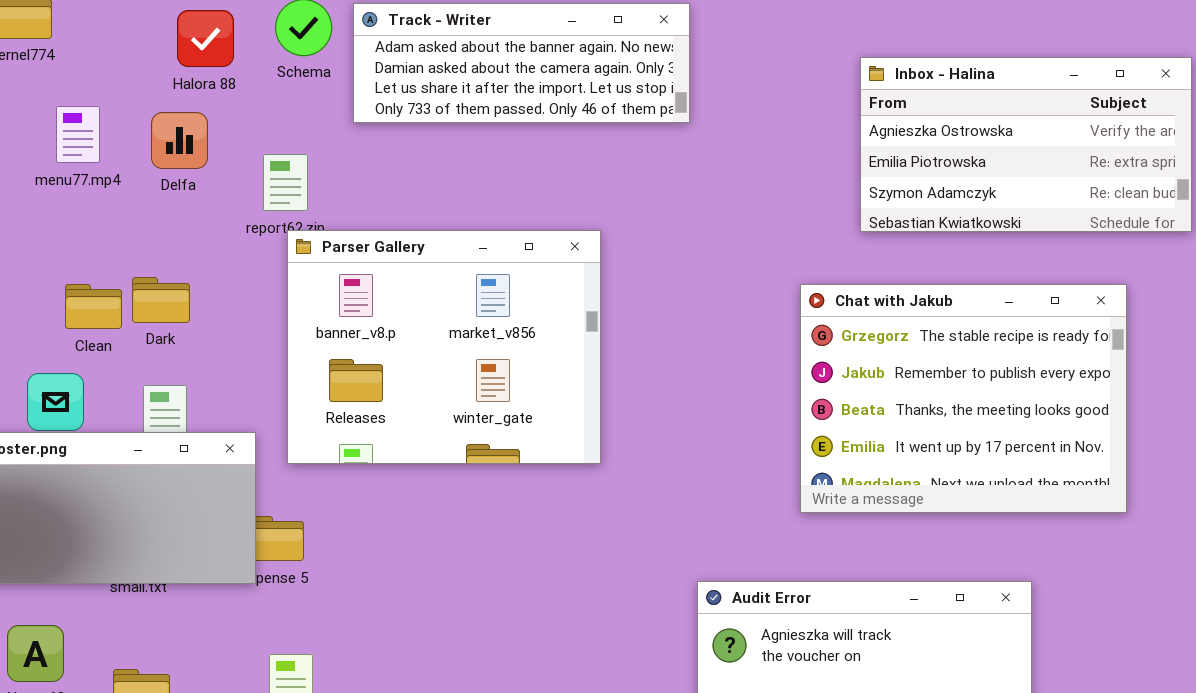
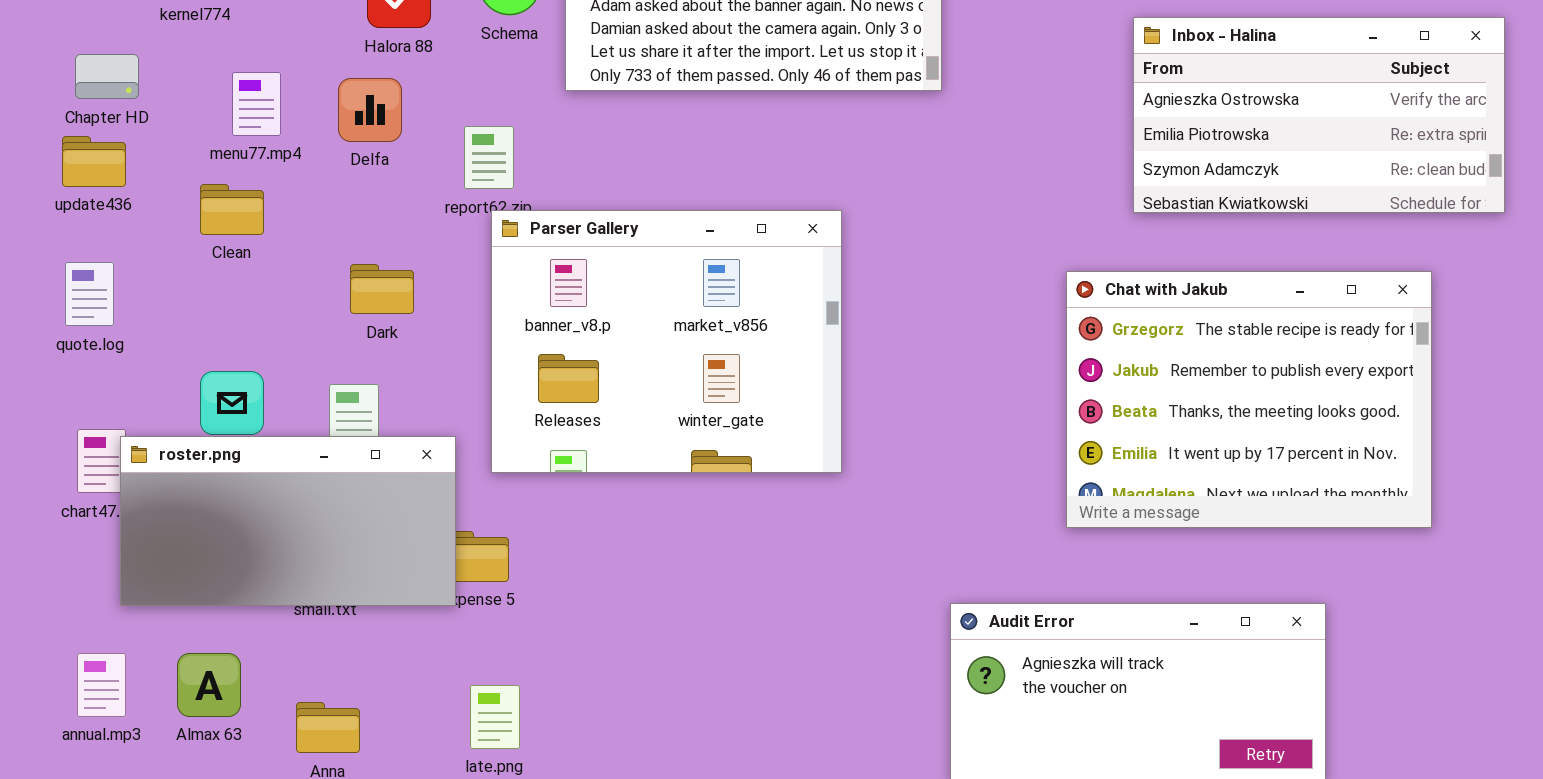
Dark: [132,277,190,323] -> [350,264,414,314], moved
Clean: [65,284,122,329] -> [200,184,264,235], moved

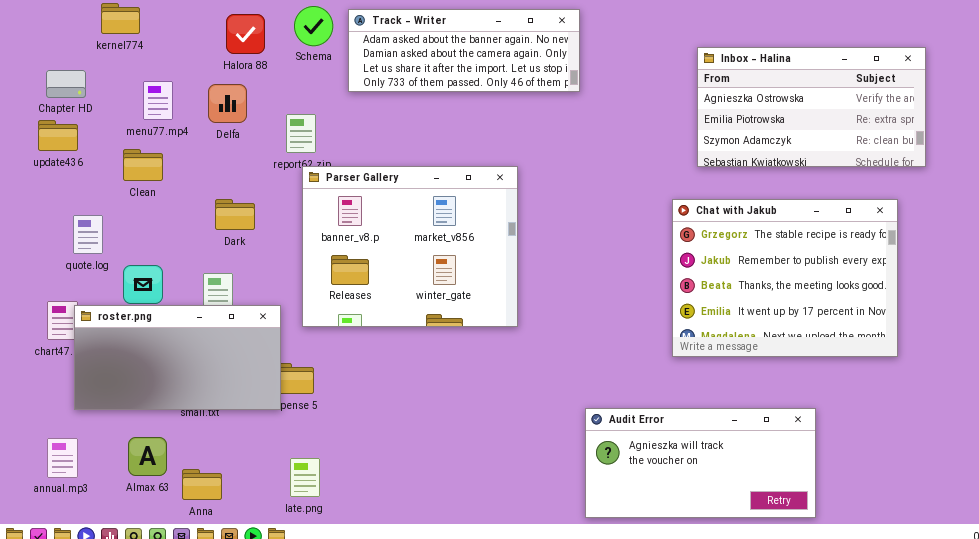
quote.log: [65,262,114,326] -> [73,215,103,254], moved
Chat with Jakub: [1066,271,1432,528] -> [672,199,898,357], moved
Almax 63: [177,653,241,717] -> [128,437,167,476], moved

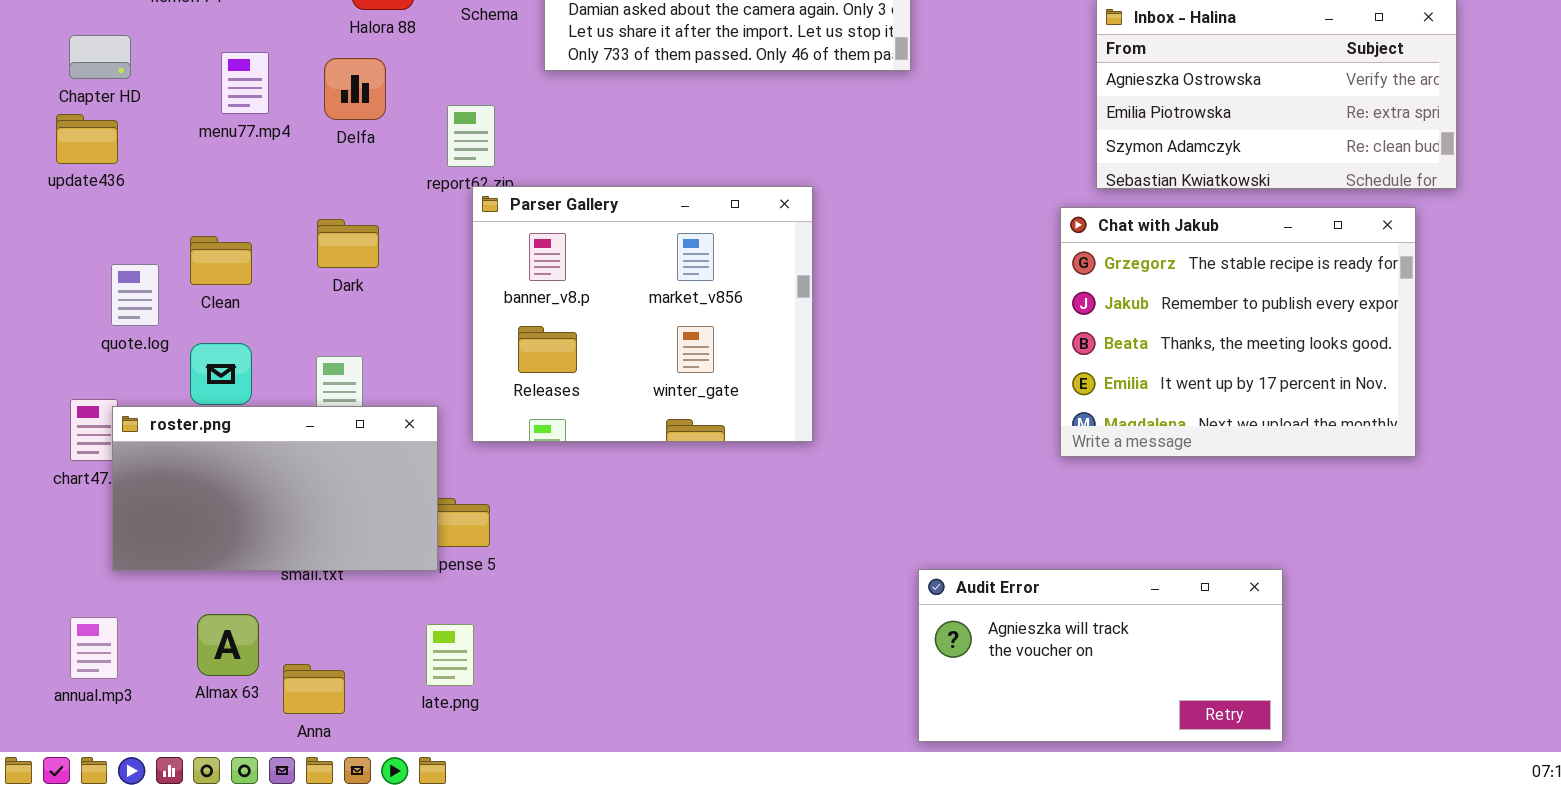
Clean: [123,149,163,181] -> [190,236,252,285], moved
Dark: [215,199,255,230] -> [317,219,379,268], moved
Chat with Jakub: [672,199,898,357] -> [1060,207,1416,457], moved
late.png: [290,458,320,497] -> [426,624,474,686], moved

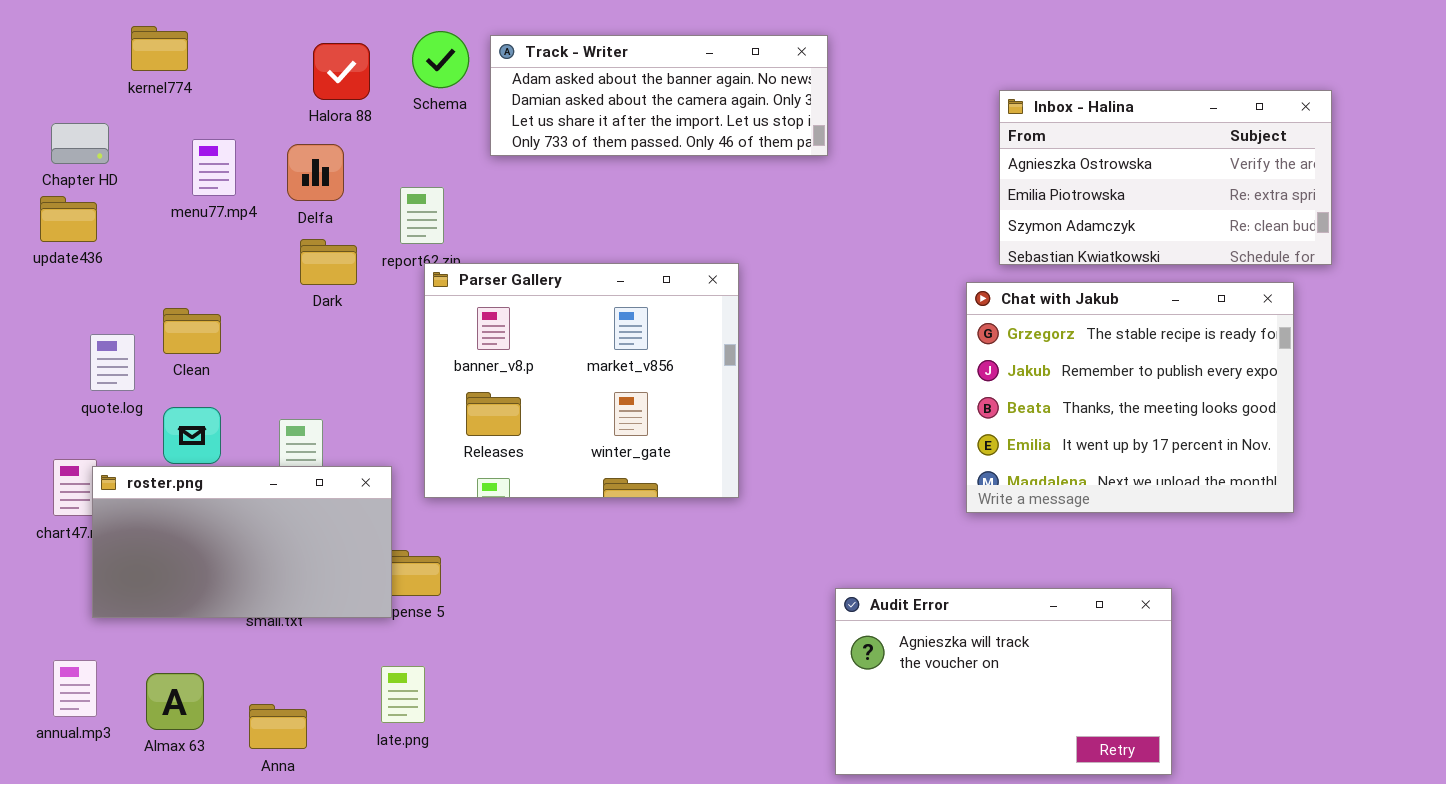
Dark: [317,219,379,268] -> [300,239,357,285], moved
Audit Error: [918,569,1283,742] -> [835,588,1172,775], resized
Almax 63: [197,614,259,676] -> [146,673,204,730], moved

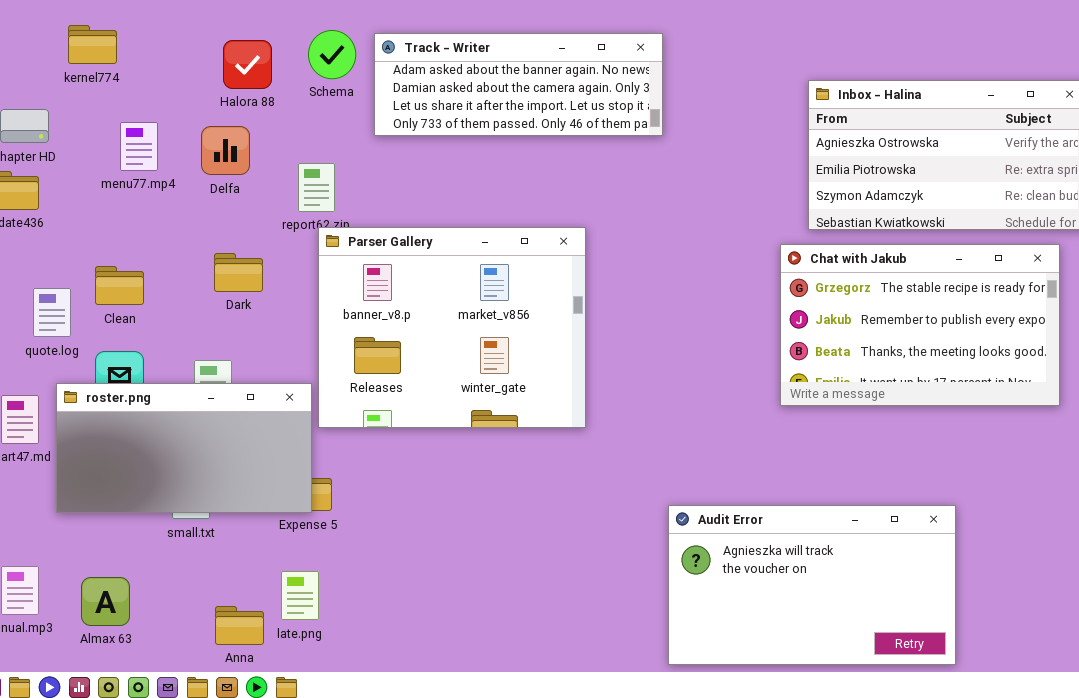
Dark: [300,239,357,285] -> [214,253,263,292], moved
Chat with Jakub: [966,282,1294,513] -> [780,244,1060,406], resized
roster.png: [92,466,392,618] -> [56,383,312,513], moved
Anna: [249,704,307,749] -> [215,606,264,645], moved

